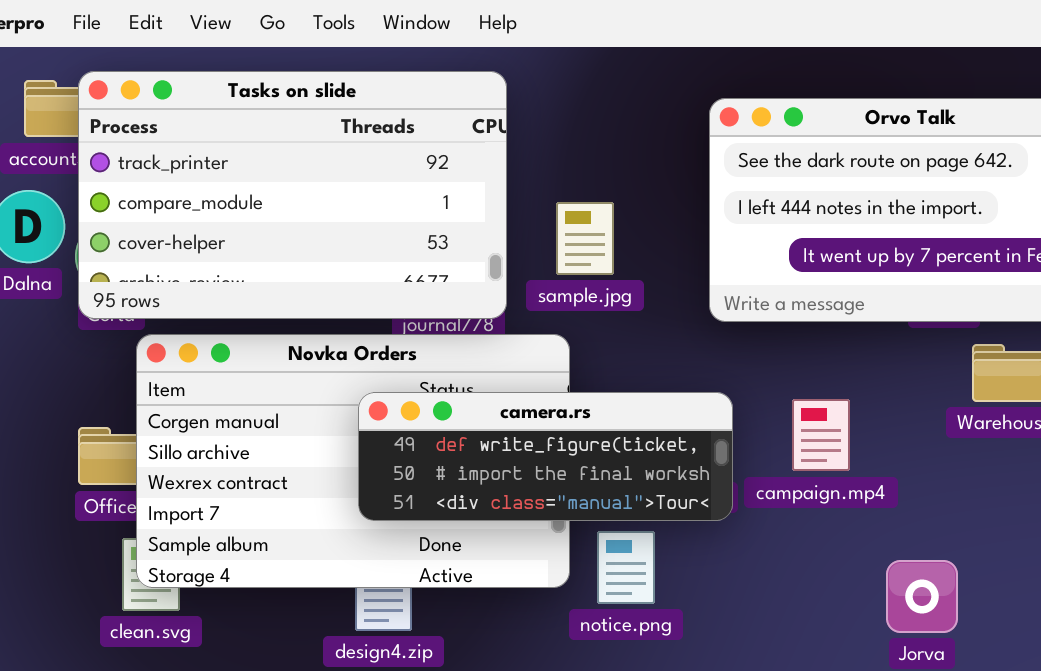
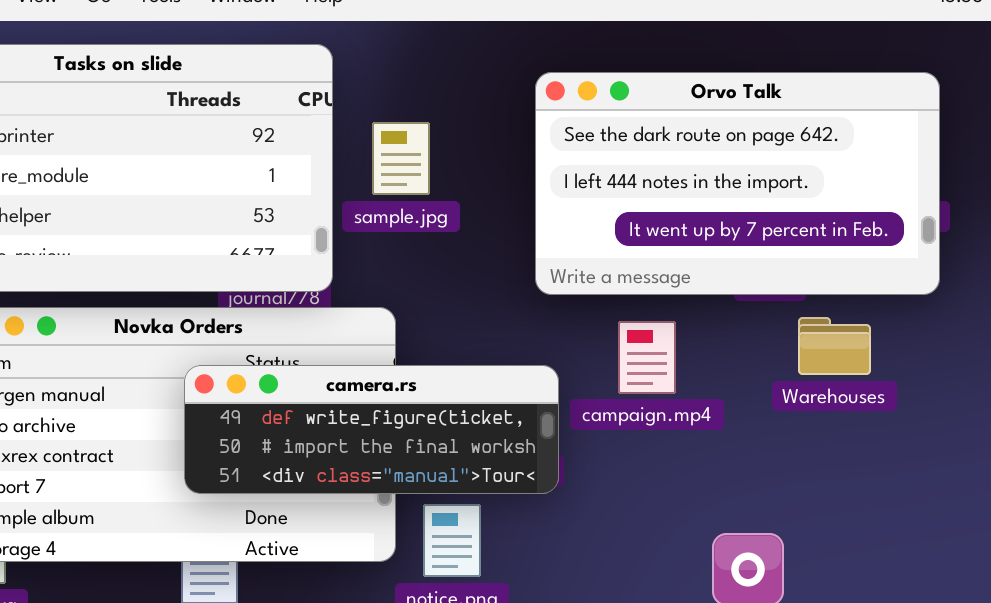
sample.jpg: [556,202,614,275] -> [372,122,430,195], moved
campaign.mp4: [792,399,850,471] -> [618,321,676,394], moved

